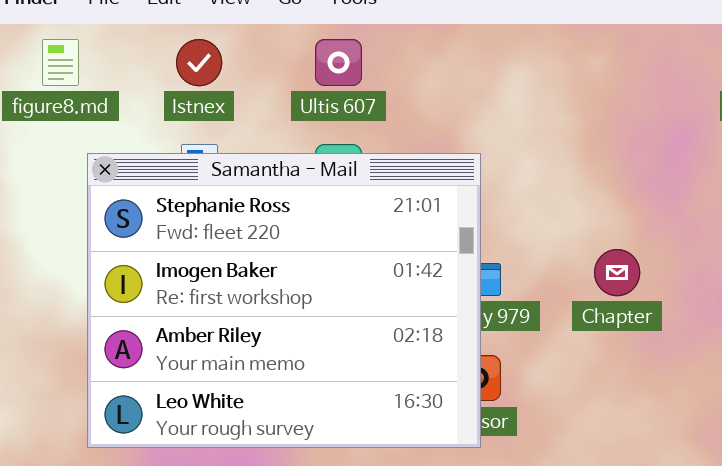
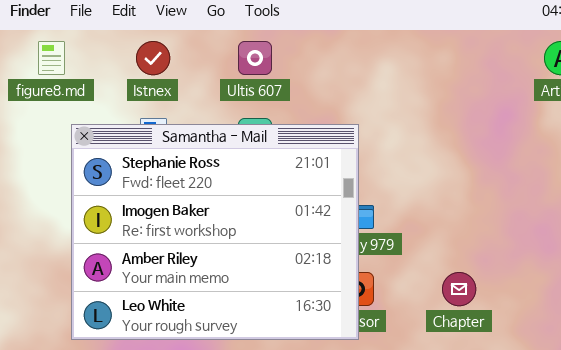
Chapter: [594,249,640,296] -> [442,272,476,306], moved

